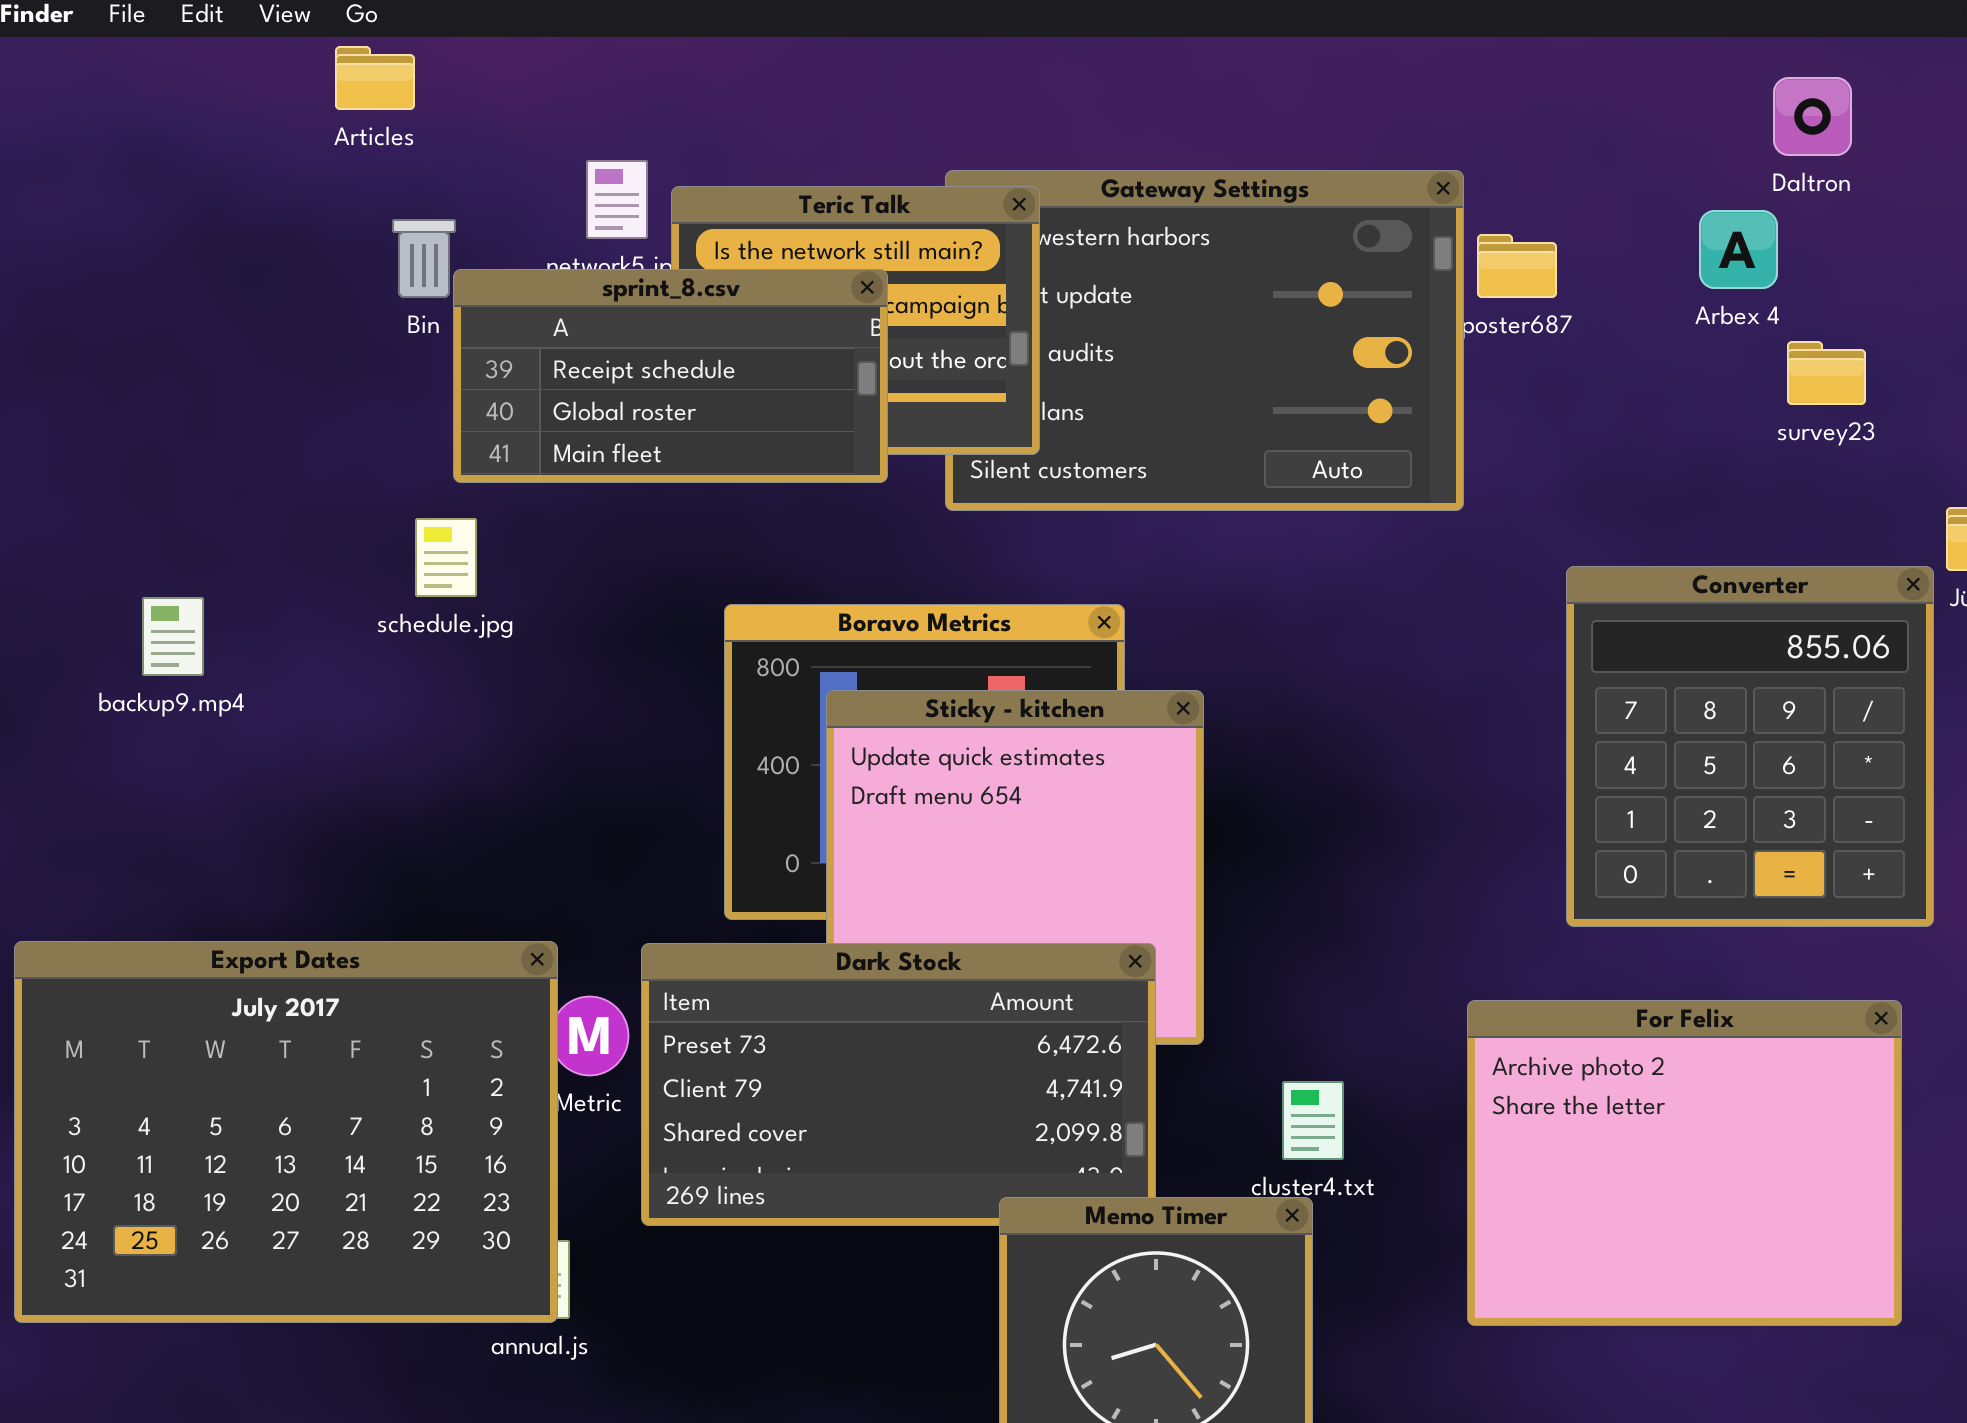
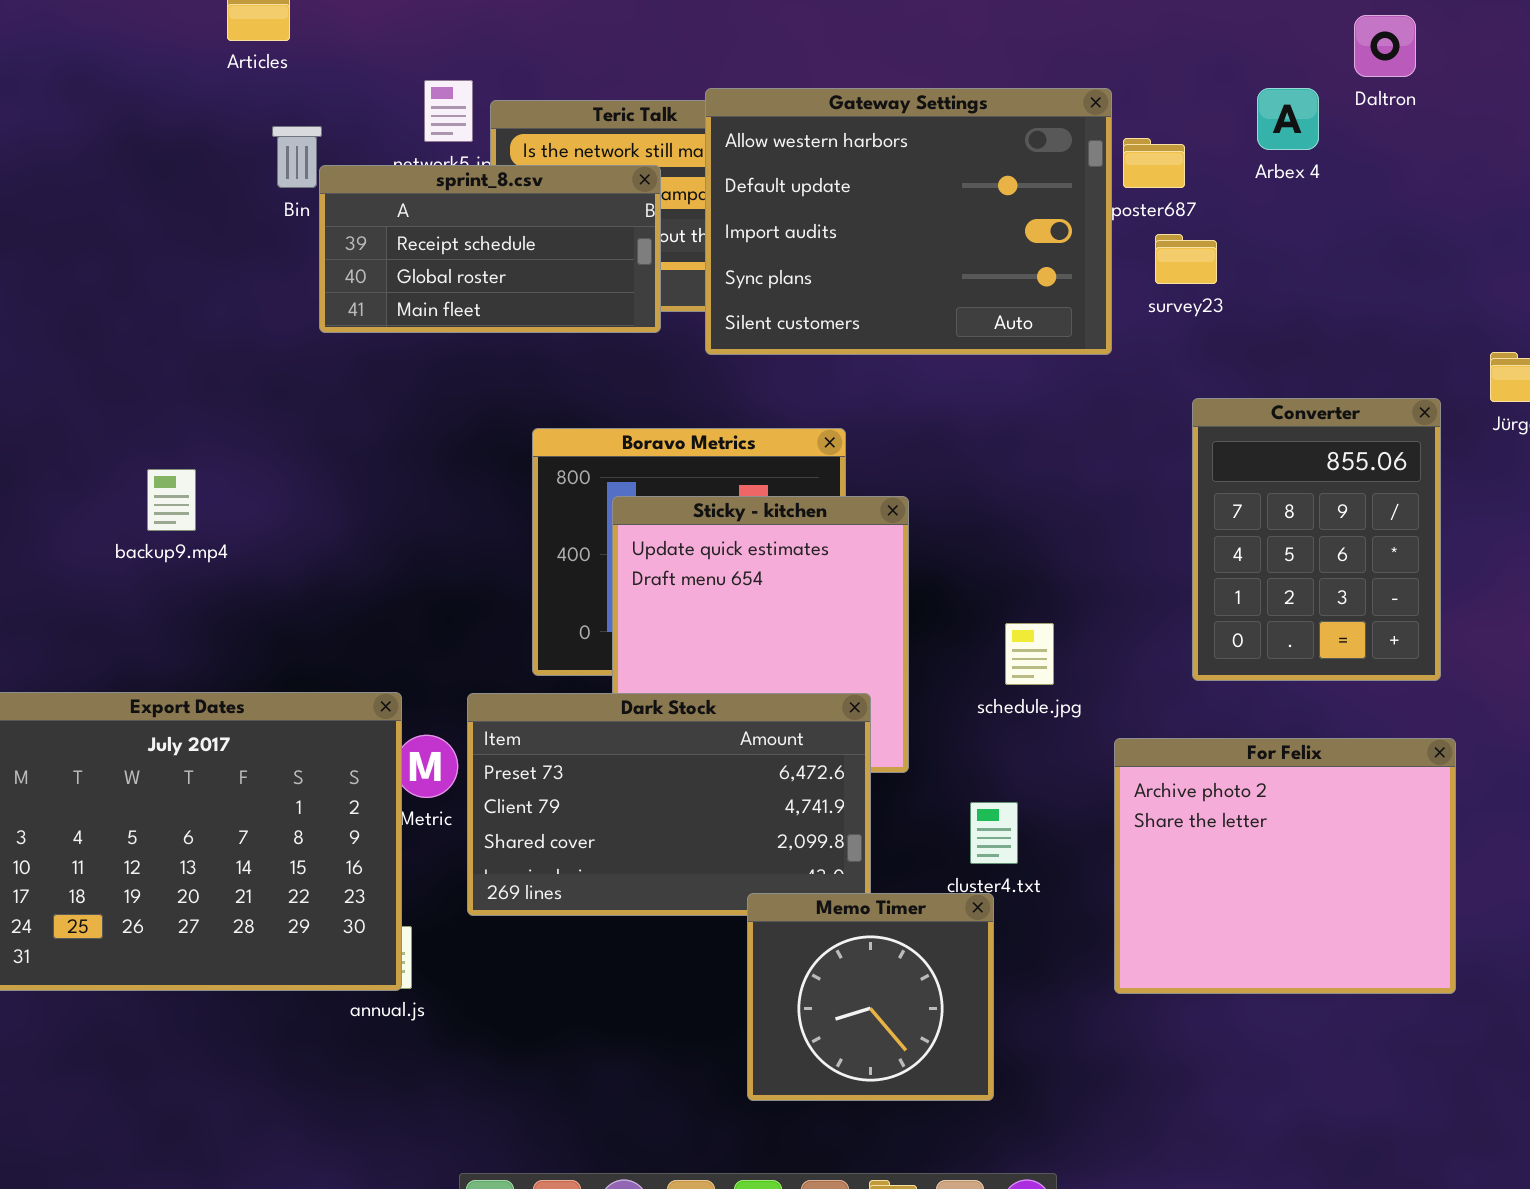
Gateway Settings: [945,170,1464,511] -> [705,88,1112,355], raised
Arbex 4: [1699,210,1778,289] -> [1257,88,1319,150], moved
survey23: [1787,341,1866,405] -> [1155,234,1217,284], moved
schedule.jpg: [415,518,477,597] -> [1005,623,1054,685], moved
Converter: [1566,566,1934,927] -> [1192,398,1441,681], resized
backup9.mp4: [142,597,204,676] -> [147,469,196,531], moved

